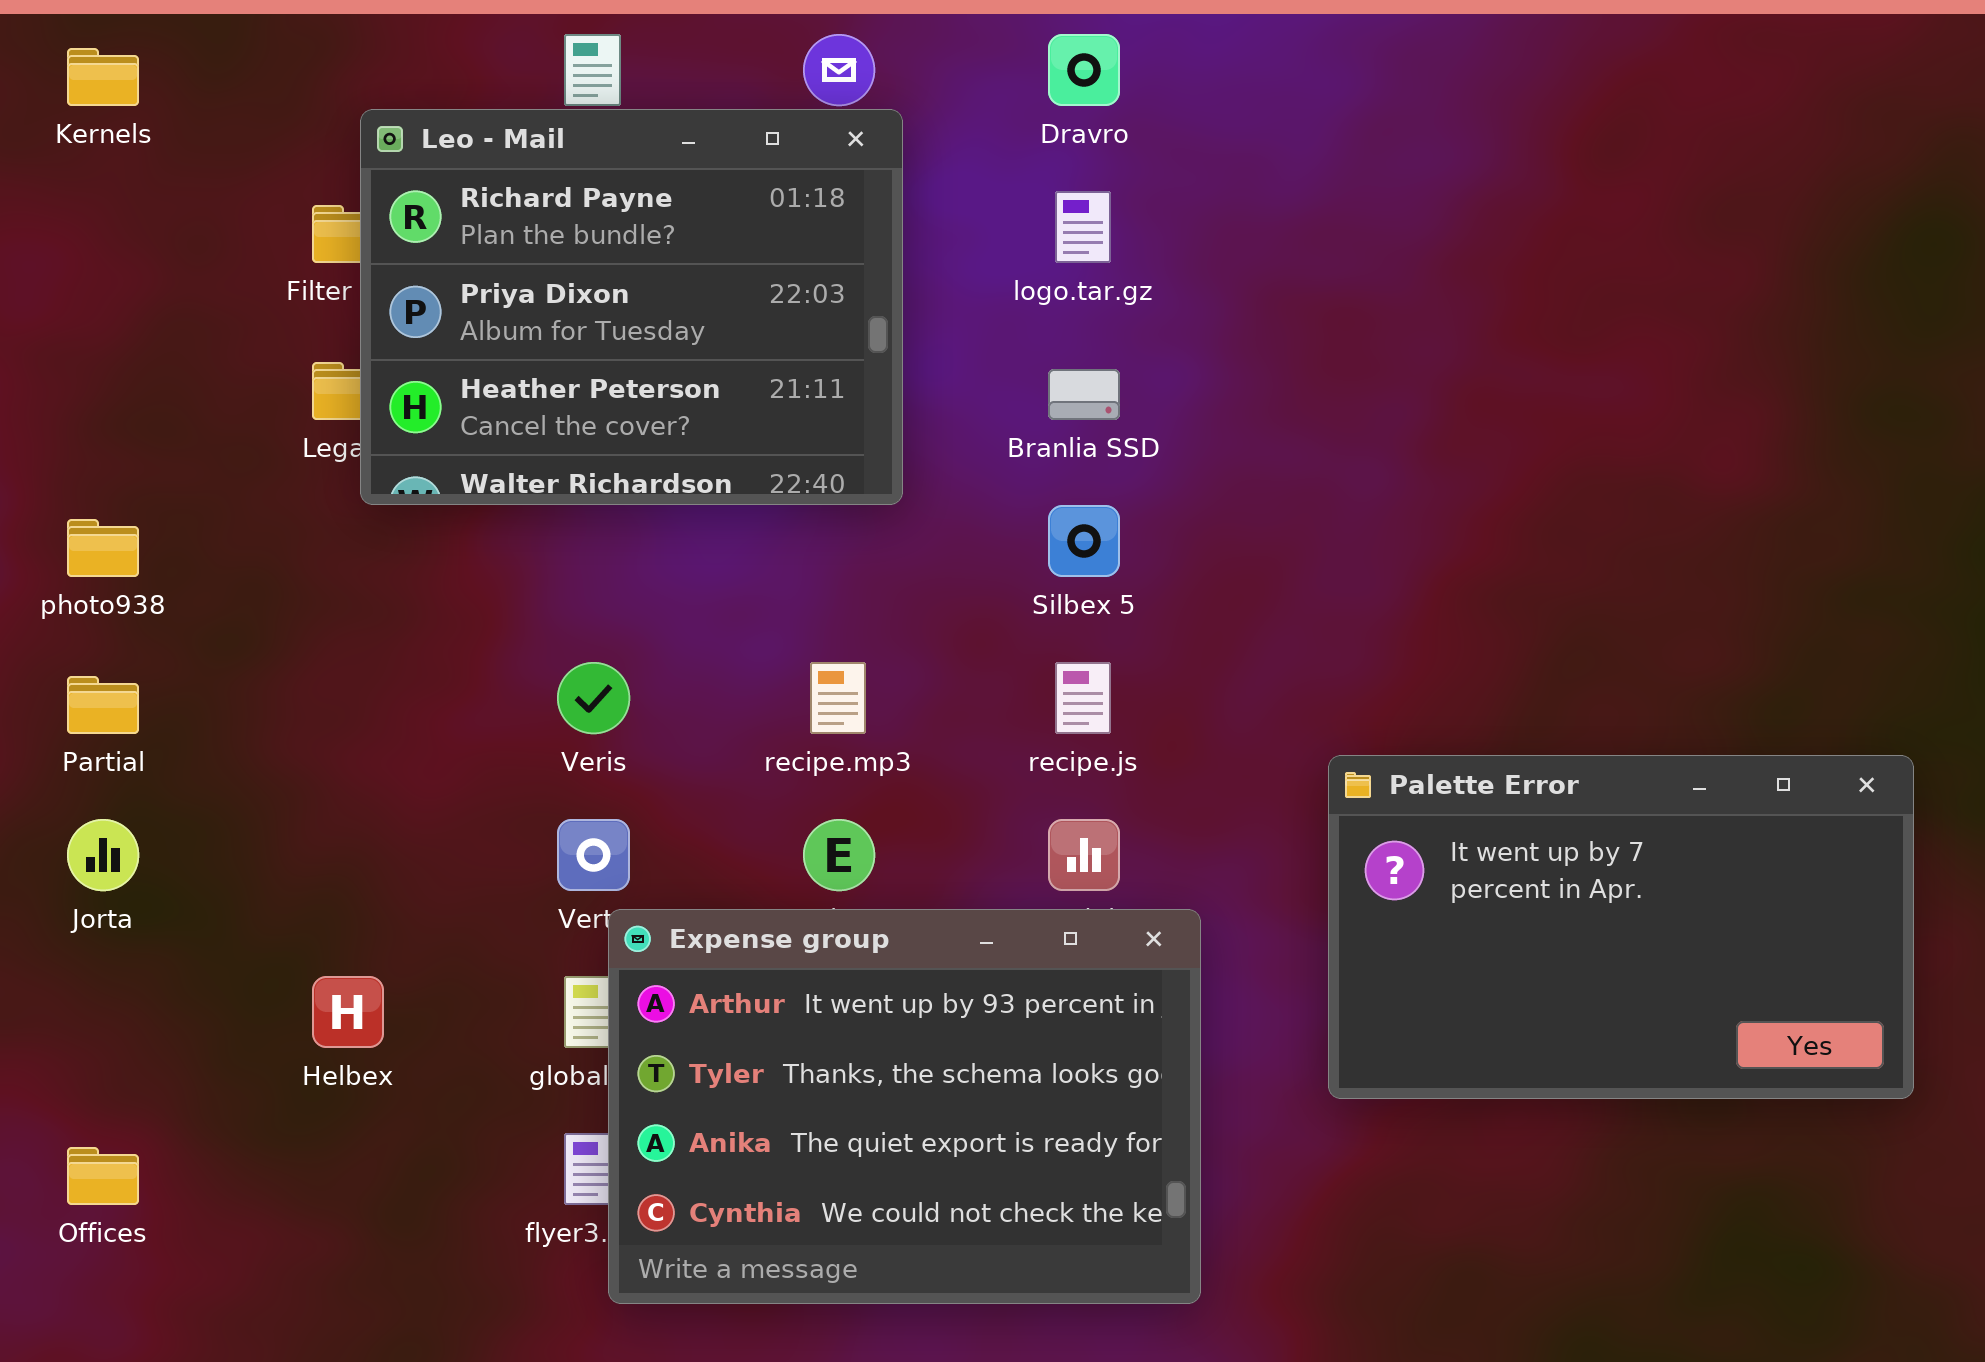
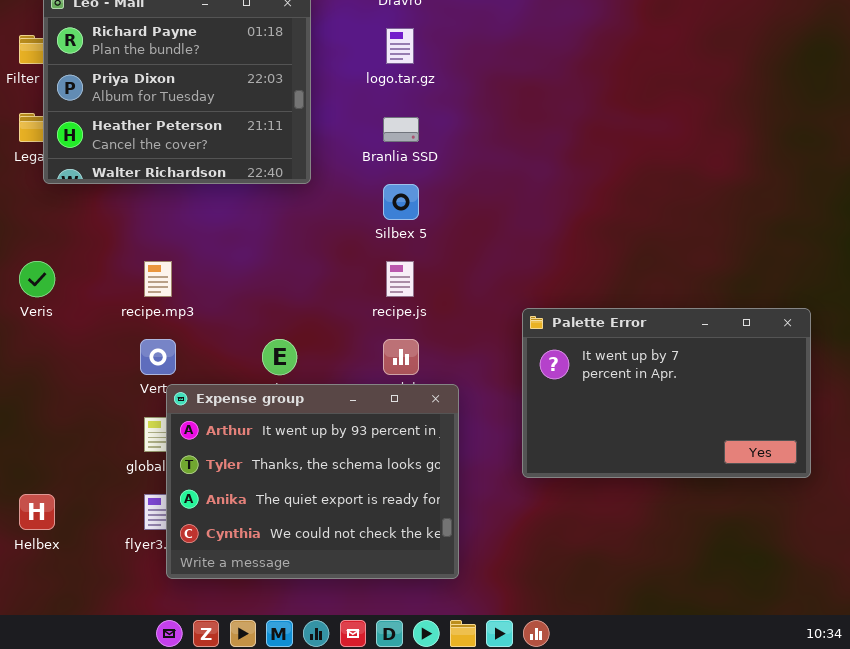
Veris: [557,662,630,734] -> [19,261,55,297], moved
recipe.mp3: [810,662,866,734] -> [144,261,172,297], moved
Helbex: [312,976,384,1048] -> [19,494,55,530], moved

